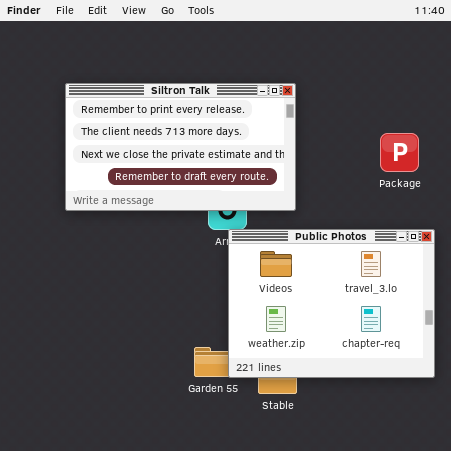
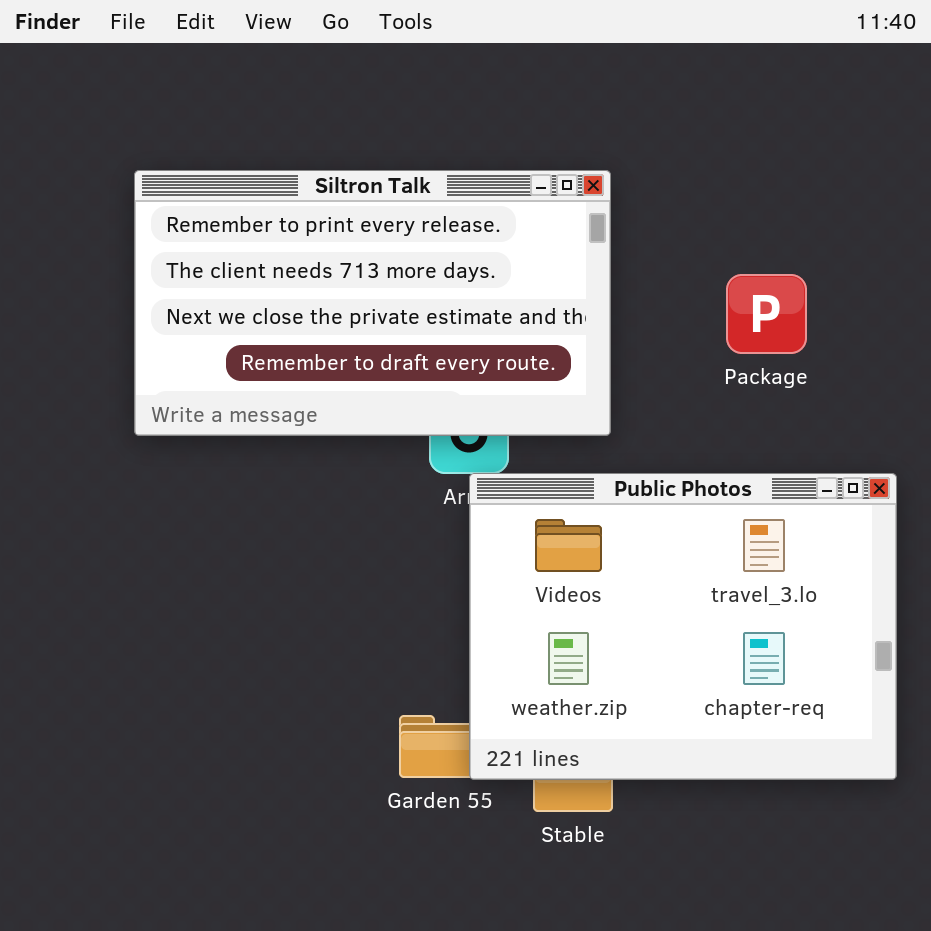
Package: [380,133,419,172] -> [726,274,807,354], moved

